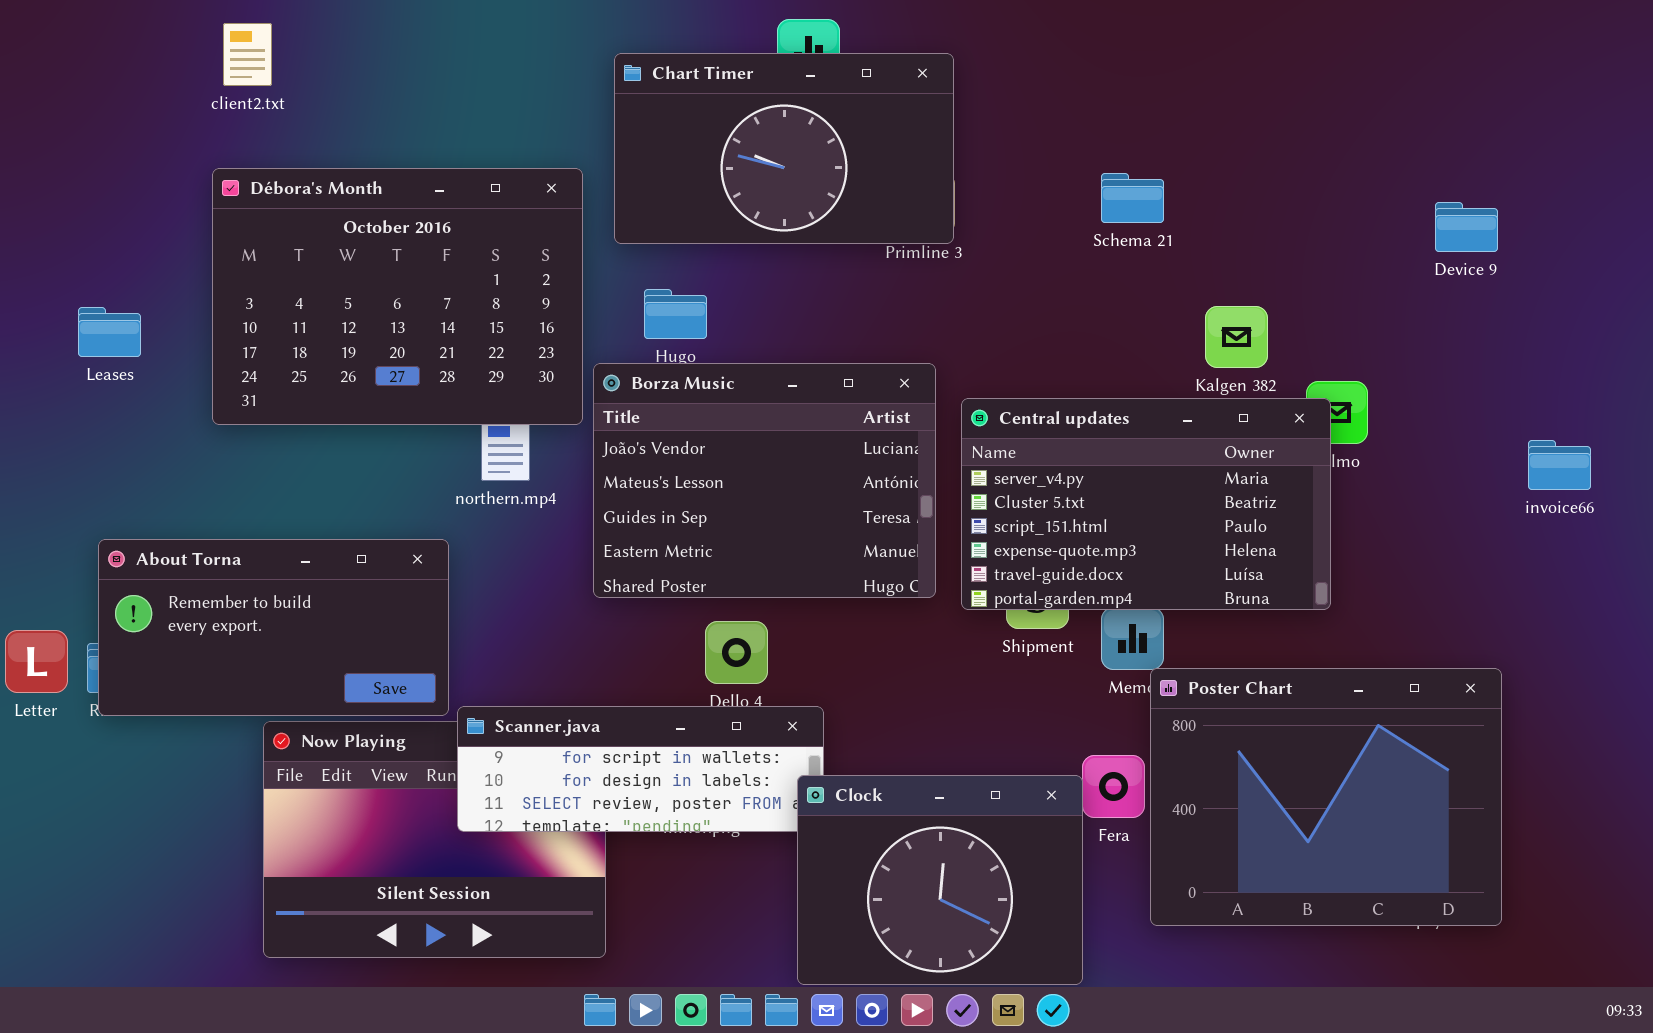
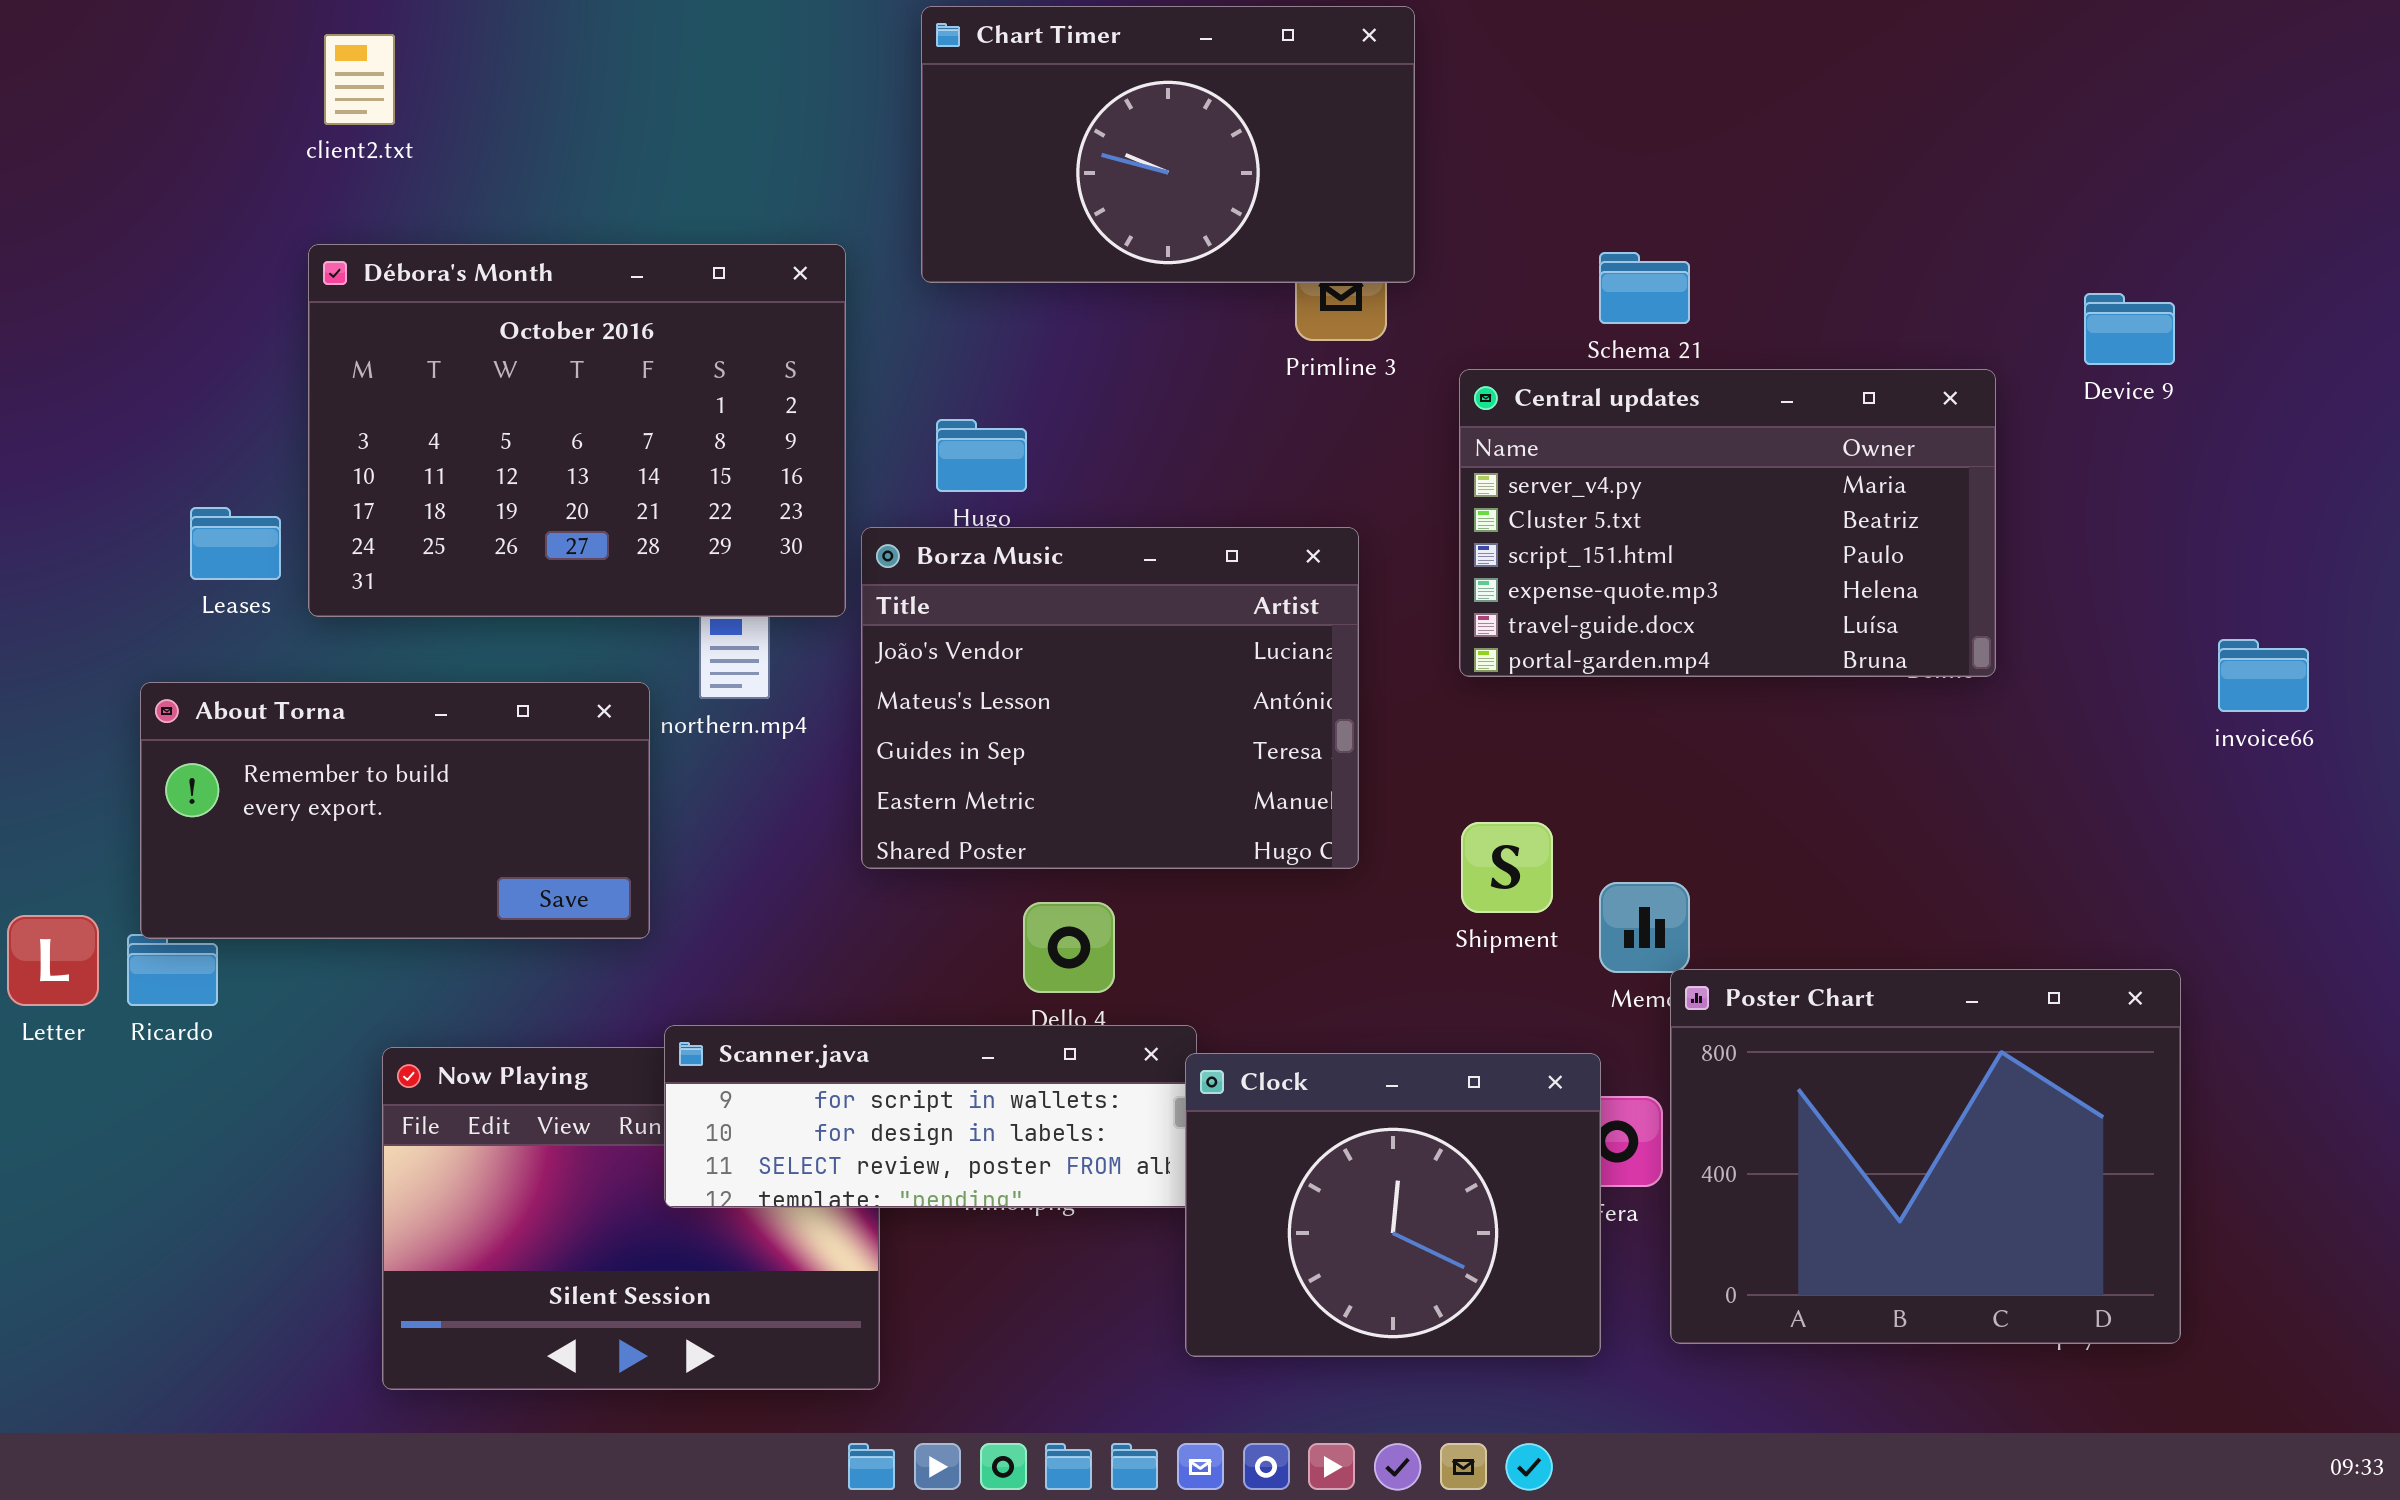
Chart Timer: [614,53,954,244] -> [921,6,1415,283], moved
Leases: [78,307,141,357] -> [190,507,281,580], moved
Central updates: [961,398,1331,610] -> [1459,369,1996,677], moved
About Torna: [98,539,449,716] -> [140,682,650,939], moved
Clock: [797,775,1083,985] -> [1185,1053,1601,1357], moved

